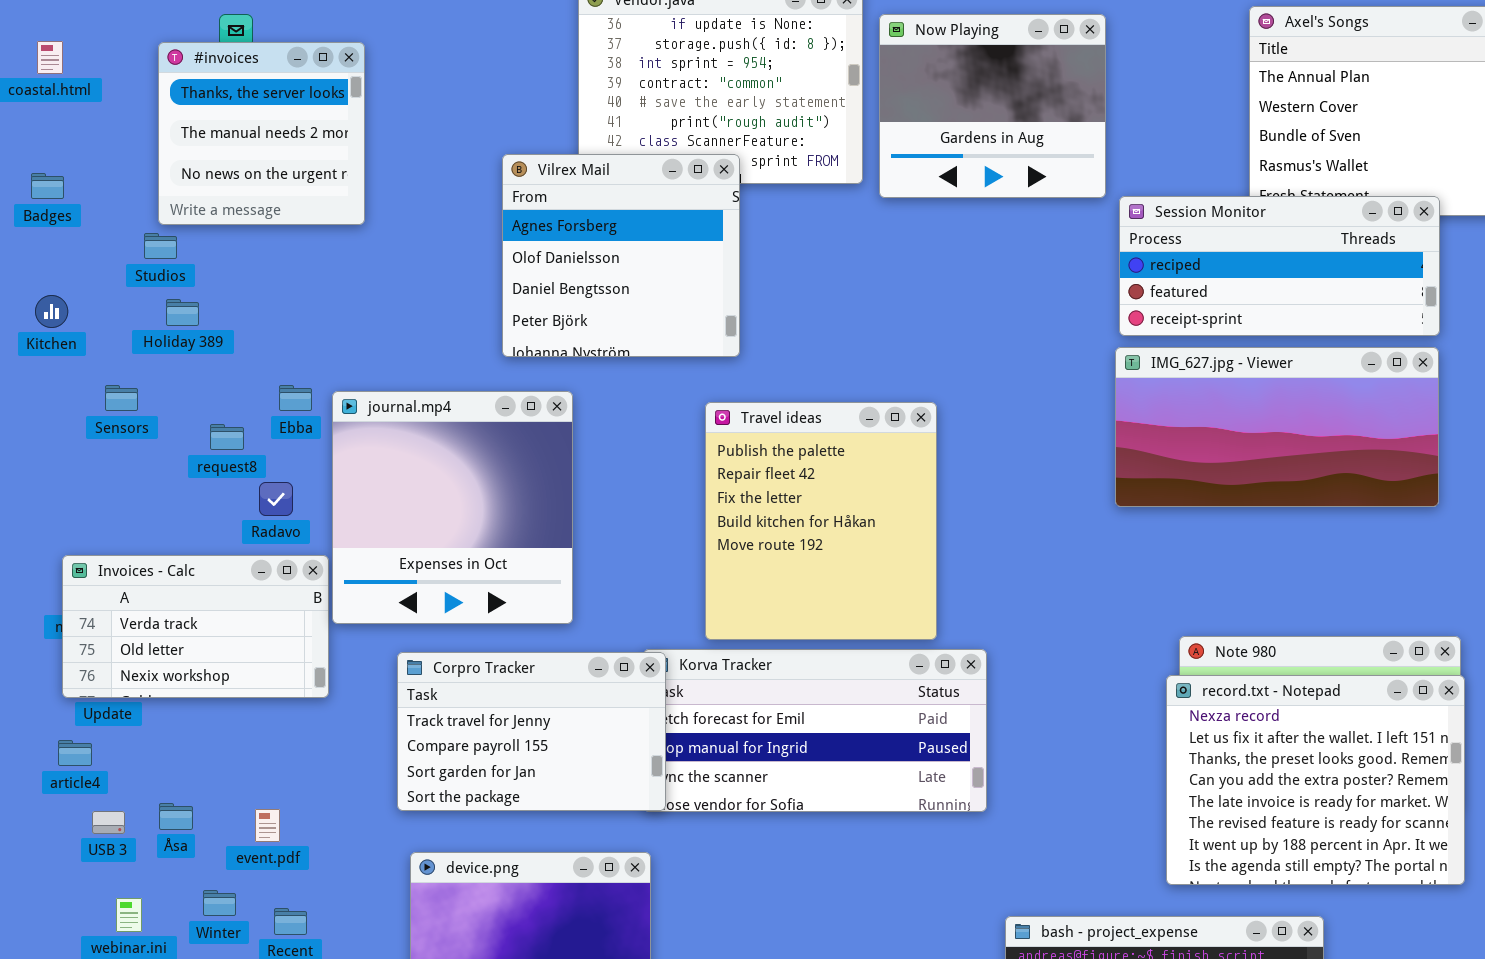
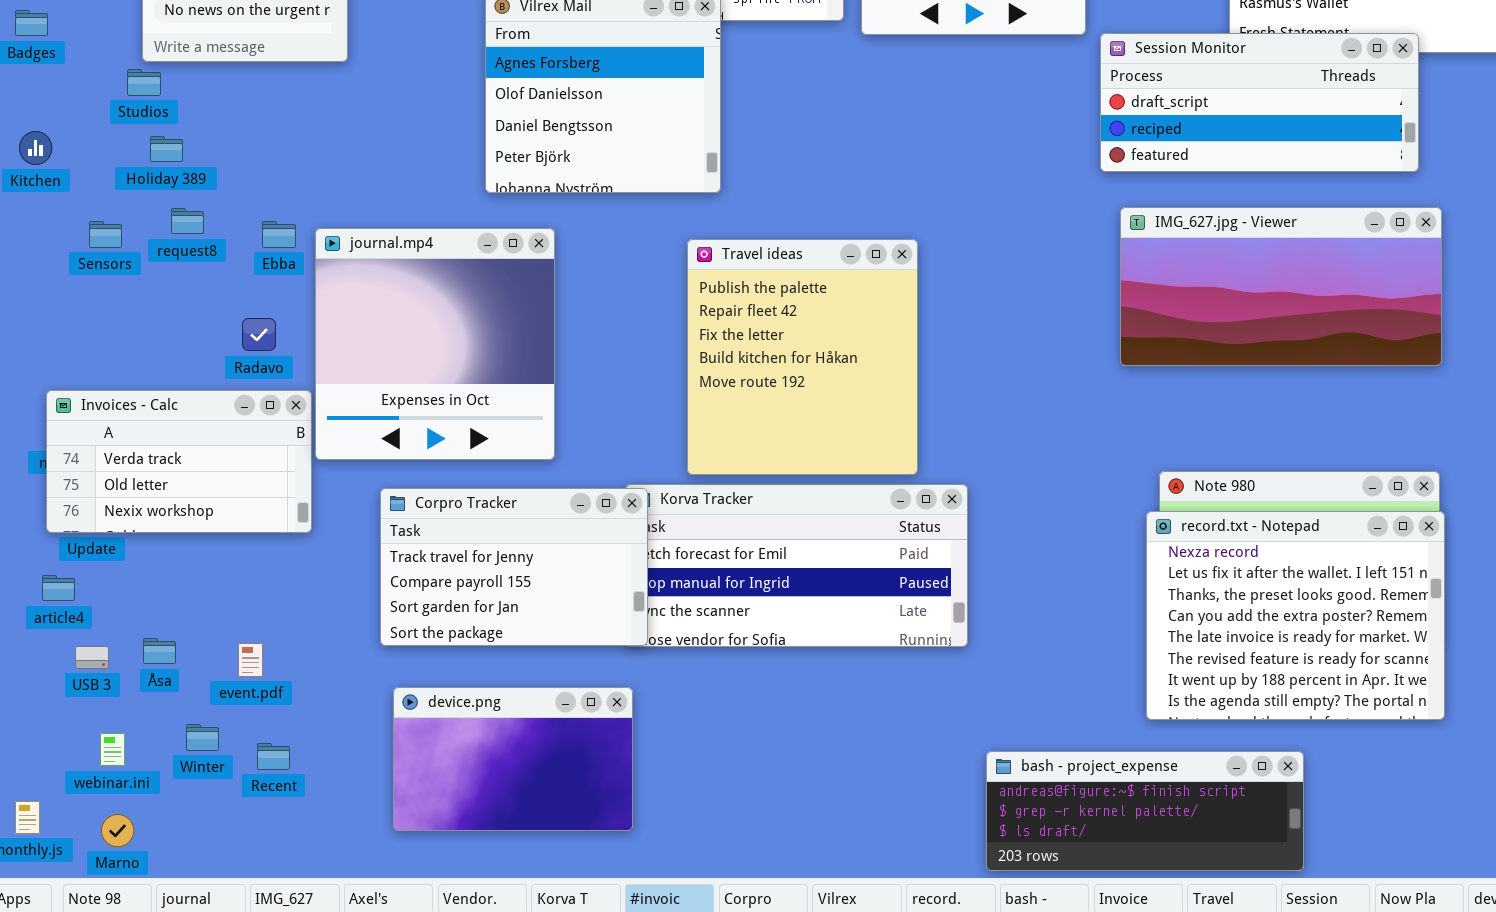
Session Monitor: [1119,196,1440,336] -> [1100,33,1419,172], scrolled up 1 row
IMG_627.jpg - Viewer: [1115,347,1439,507] -> [1120,207,1442,366], moved
request8: [210,424,244,450] -> [171,208,204,234], moved

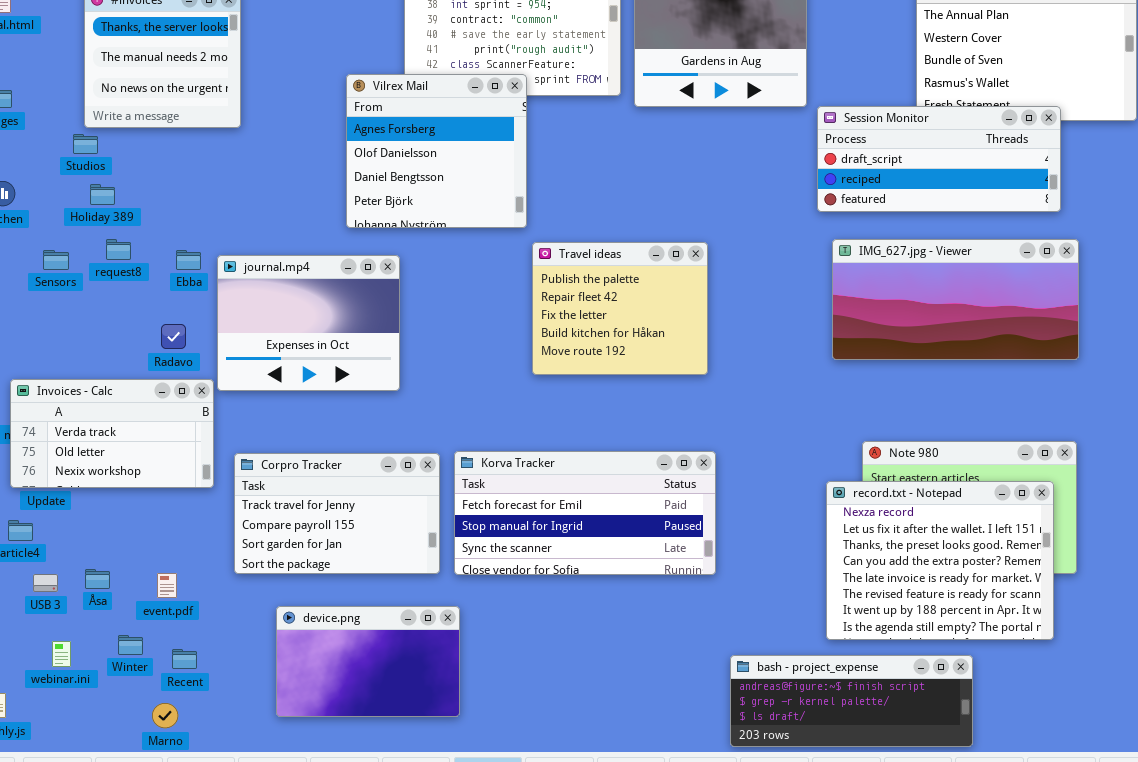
journal.mp4: [315,228,555,460] -> [217,255,400,391], resized
Travel ideas: [687,239,918,475] -> [532,242,708,375], moved, resized
Corpro Tracker: [380,488,648,646] -> [234,453,440,574], moved
record.txt - Notepad: [1146,511,1445,720] -> [826,481,1054,640], moved
Marno: [101,814,134,847] -> [152,703,178,728], moved

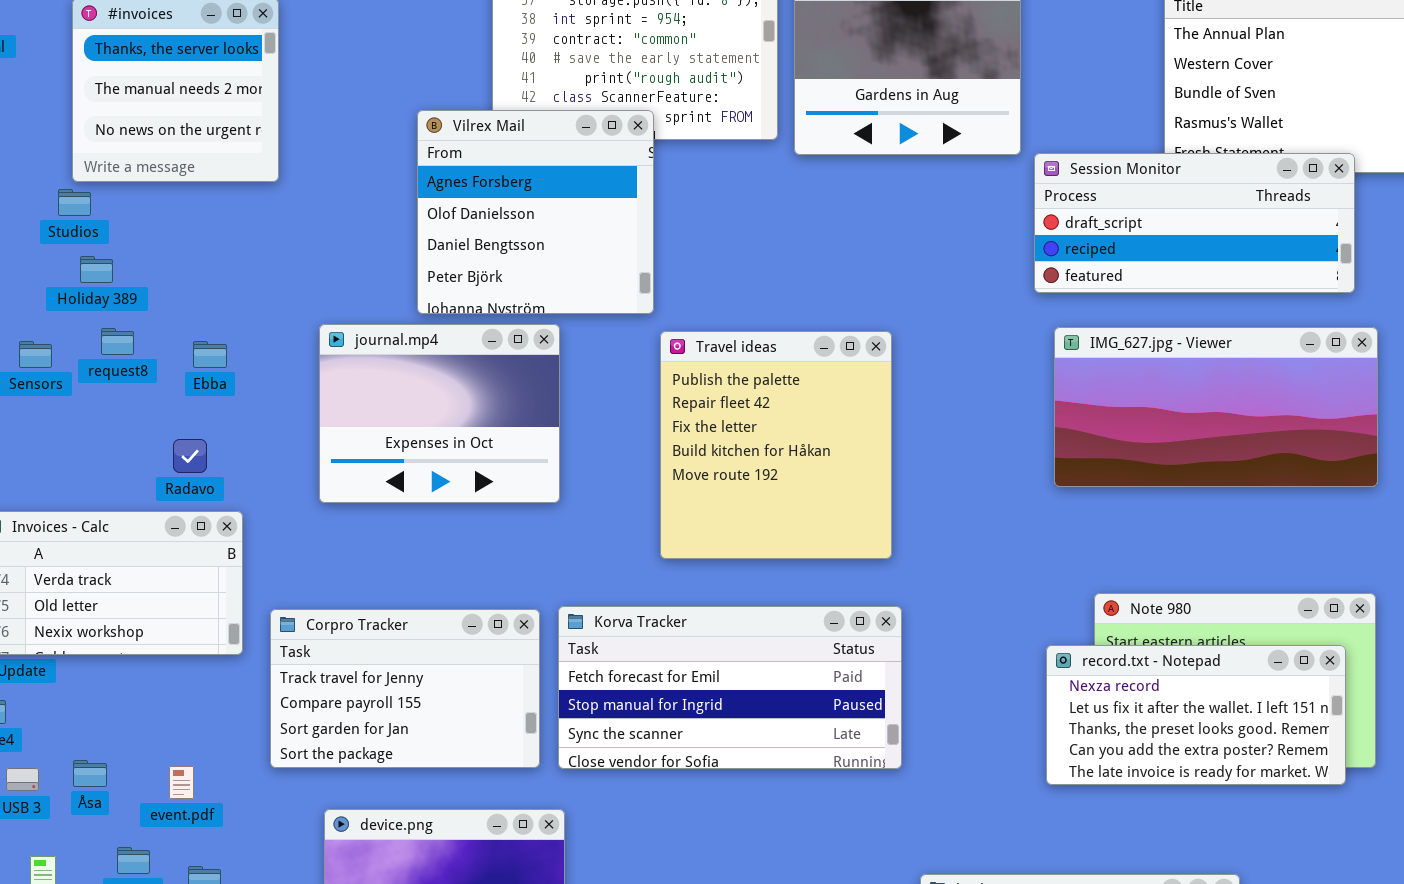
Travel ideas: [532,242,708,375] -> [660,331,892,559], resized
journal.mp4: [217,255,400,391] -> [319,324,560,503], moved
record.txt - Notepad: [826,481,1054,640] -> [1046,645,1346,785], resized

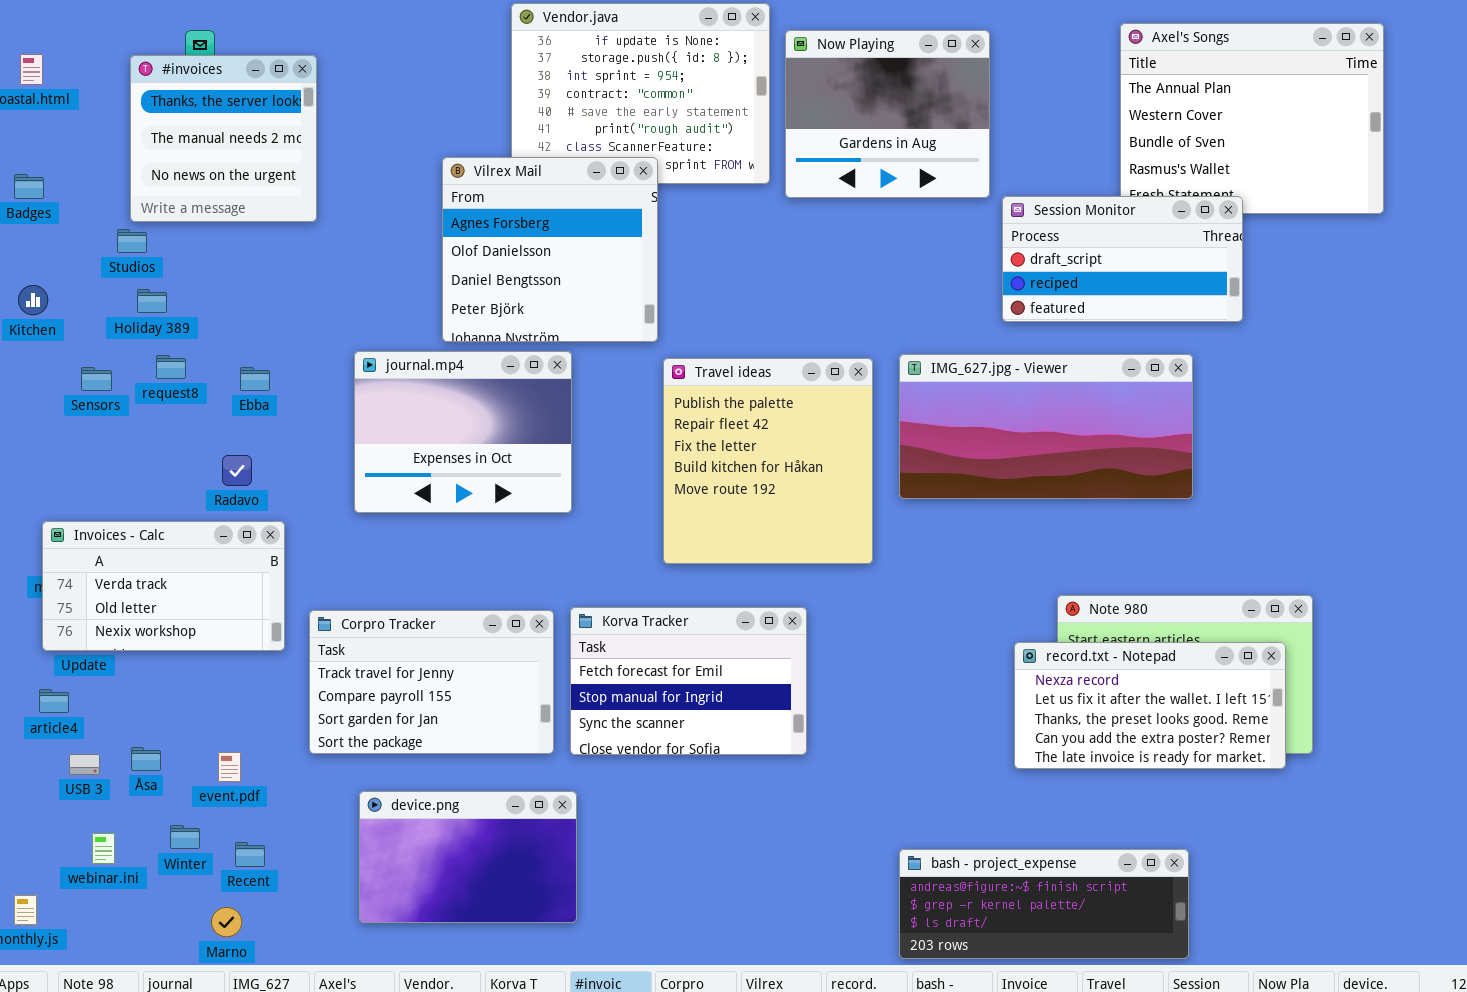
Session Monitor: [1034,153,1355,293] -> [1002,196,1243,322], resized
IMG_627.jpg - Viewer: [1054,327,1378,487] -> [899,354,1193,499], moved
Korva Tracker: [558,606,902,769] -> [570,607,807,755], resized

